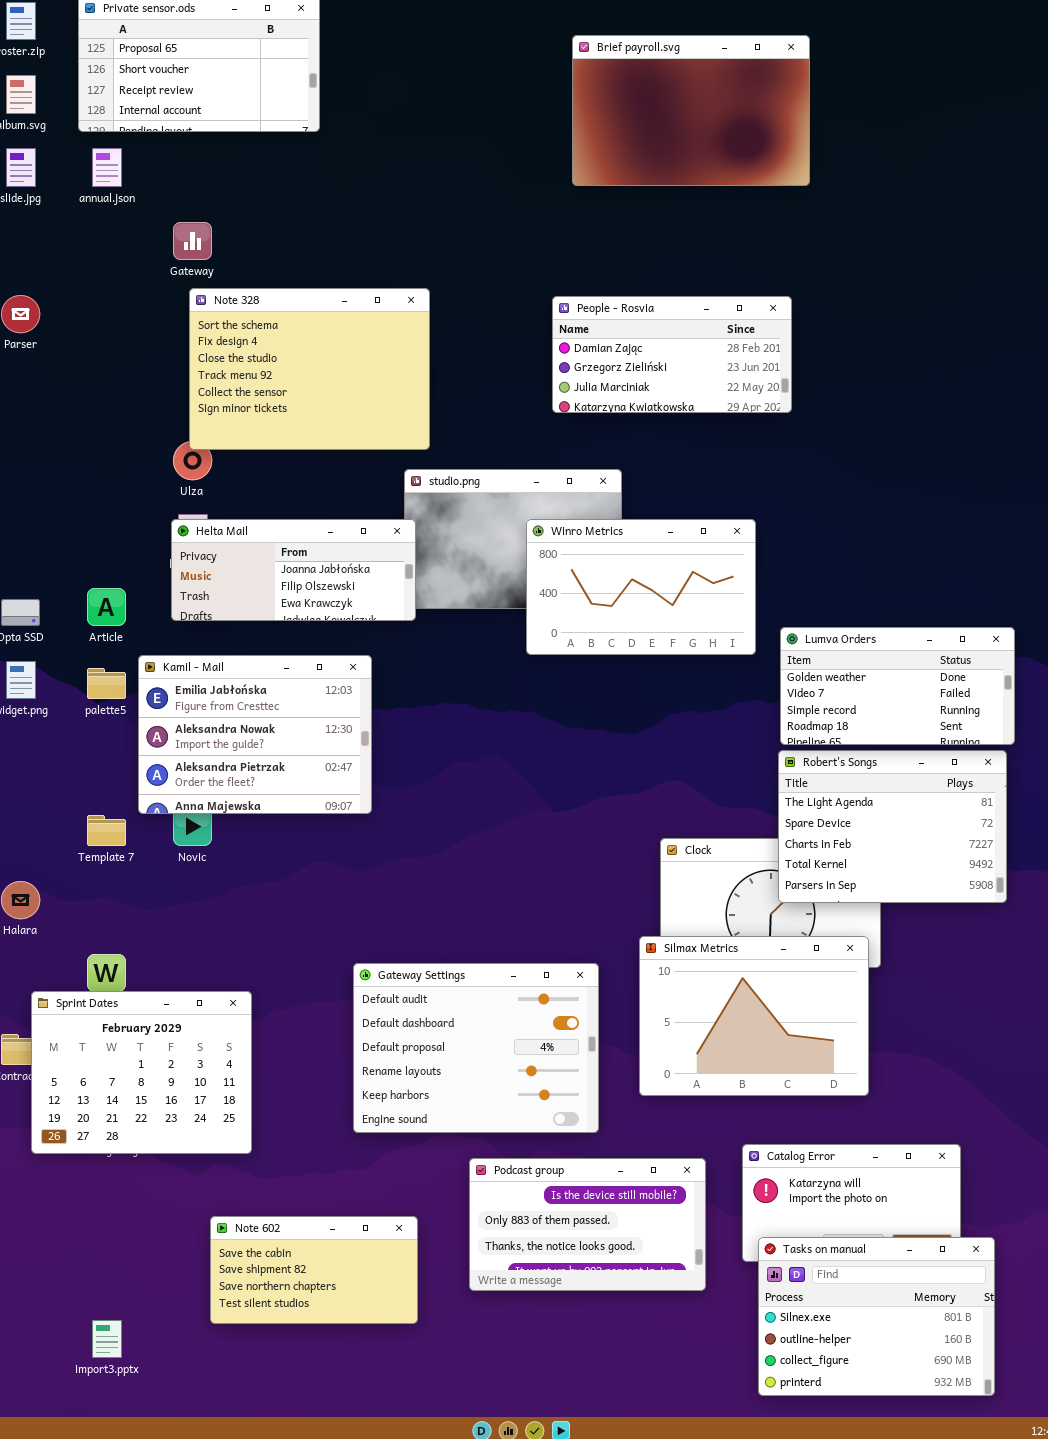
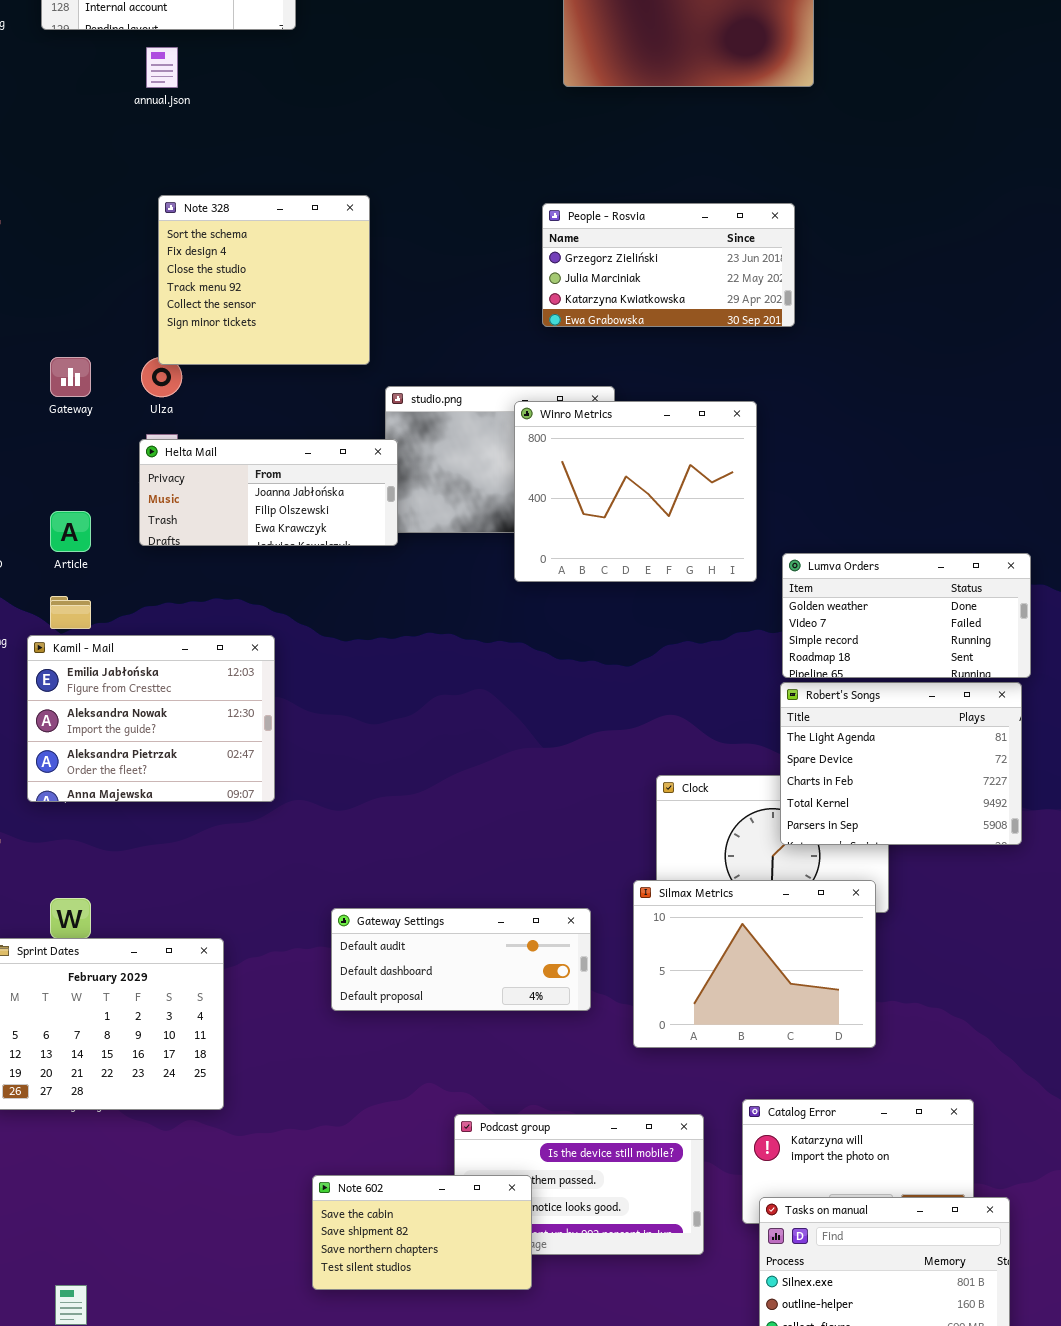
annual.json: [92,148,122,187] -> [146,47,178,88], moved
Gateway: [173,222,212,260] -> [50,357,91,397], moved
Note 328: [189,288,430,450] -> [158,195,370,365], resized
People - Rosvia: [552,296,792,413] -> [542,203,795,327], scrolled down 1 row
Winro Metrics: [526,519,756,655] -> [514,401,757,582], resized
Kamil - Mail: [138,655,372,814] -> [27,635,275,802], moved
Gateway Settings: [353,963,599,1133] -> [331,908,591,1011], resized
Note 602: [210,1216,418,1324] -> [312,1175,532,1290], moved

